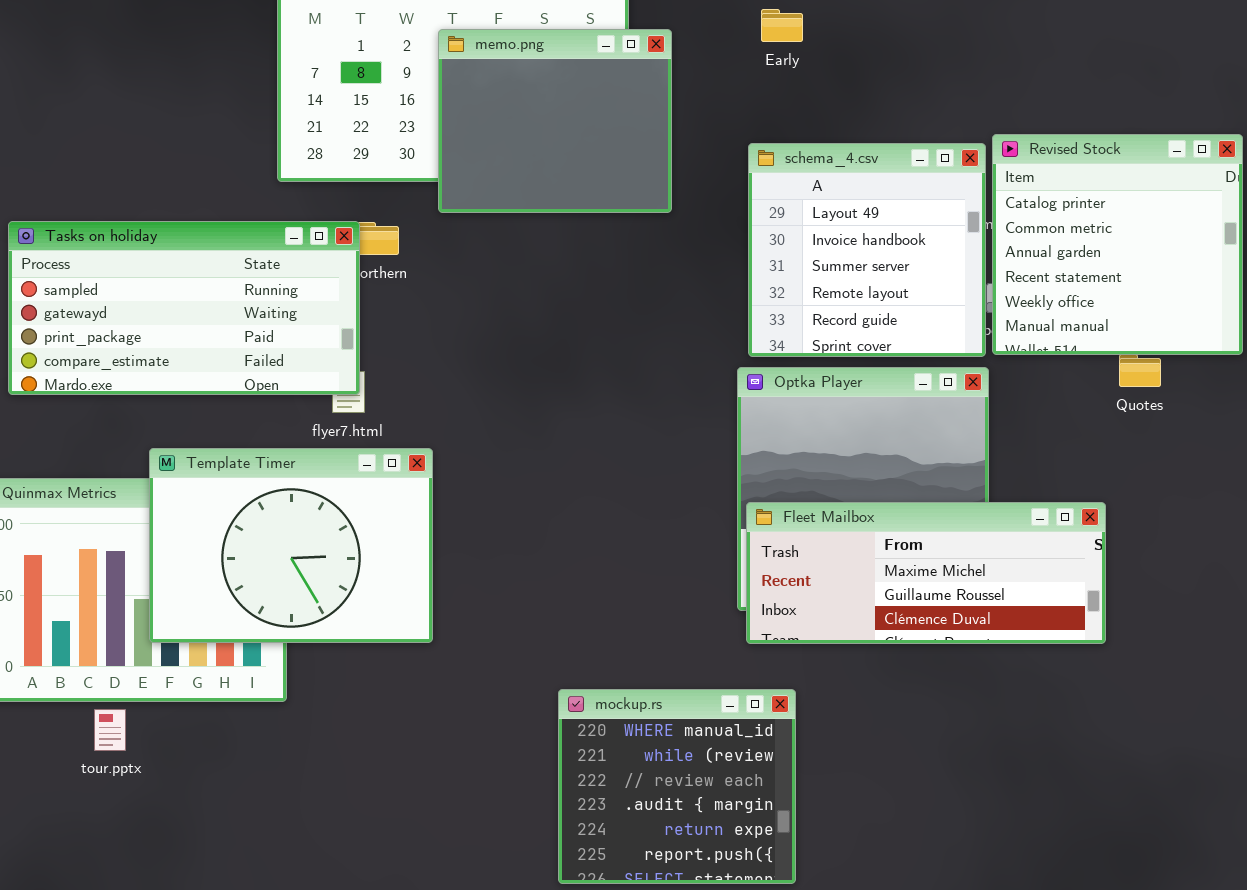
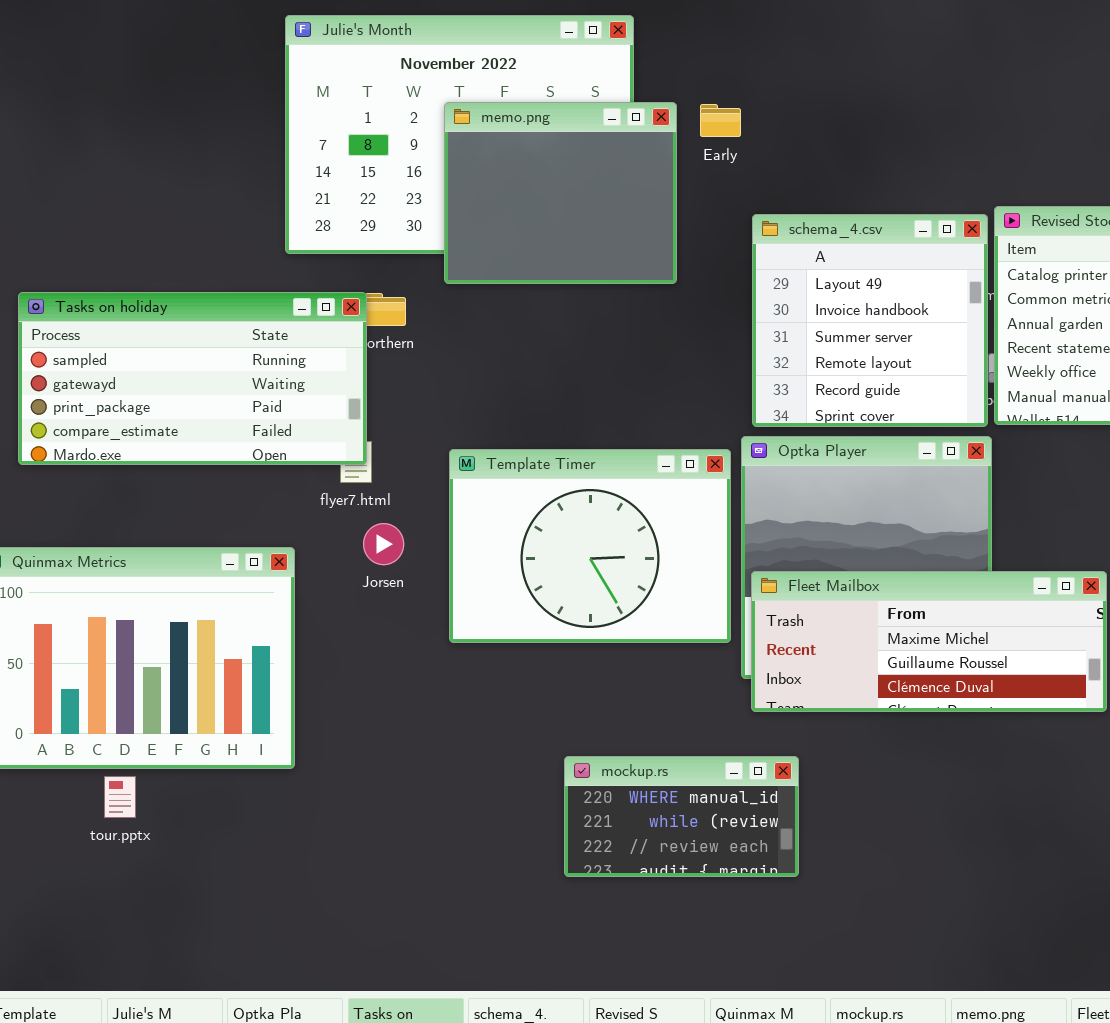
Early: [761,9,803,42] -> [700,104,741,137], moved
Template Timer: [149,448,433,643] -> [449,449,731,643], moved
mockup.rs: [558,689,796,884] -> [564,756,799,877], resized

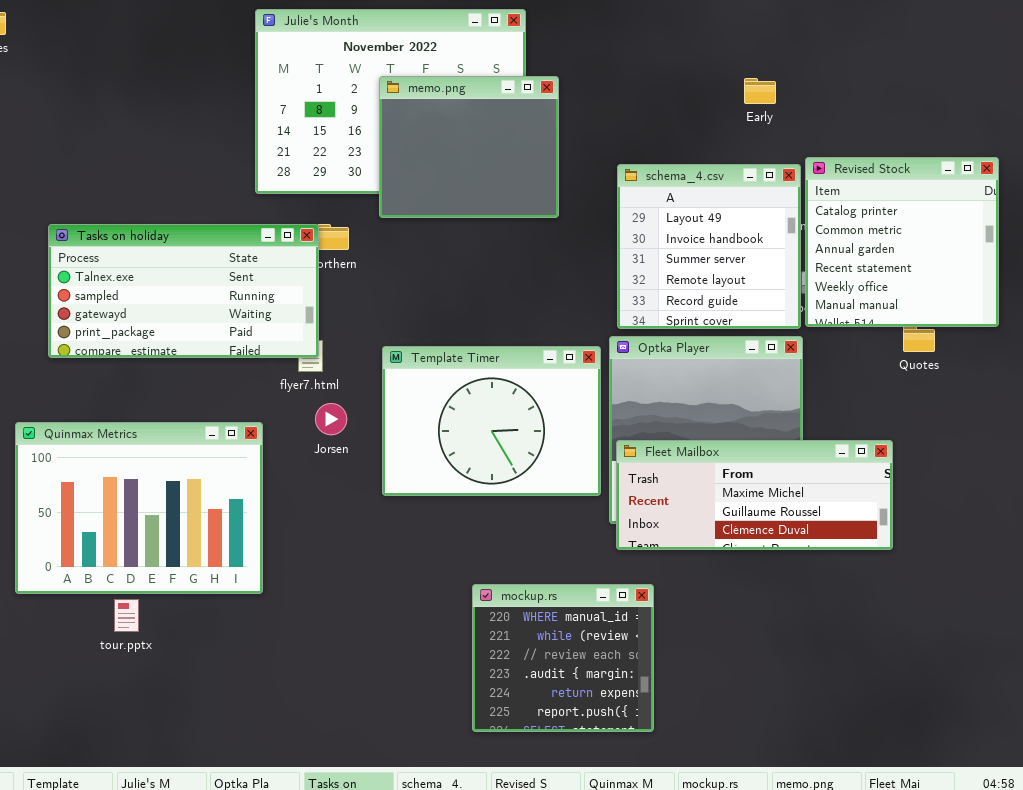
Early: [700,104,741,137] -> [744,78,776,104], moved
Tasks on holiday: [18,292,367,465] -> [48,224,319,358], scrolled up 1 row
mockup.rs: [564,756,799,877] -> [472,584,654,732], resized

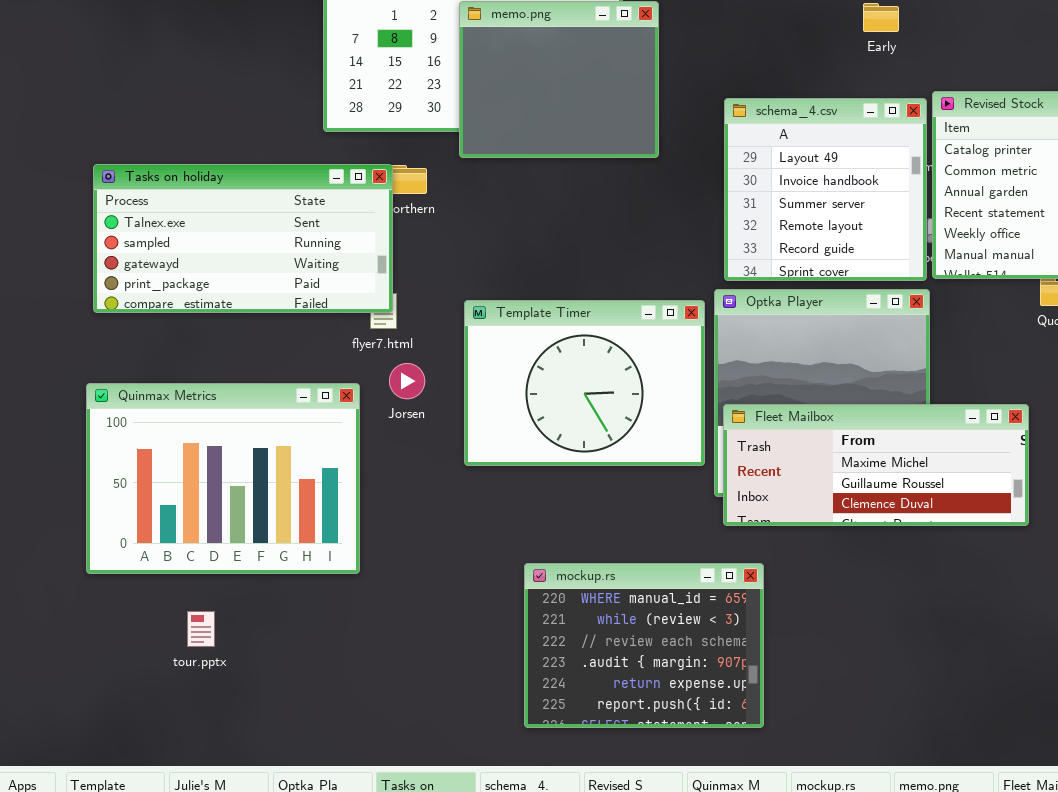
Quinmax Metrics: [15,422,263,594] -> [86,383,360,574], moved
mockup.rs: [472,584,654,732] -> [524,563,764,728], resized
tour.pptx: [114,599,139,632] -> [187,611,215,647], moved

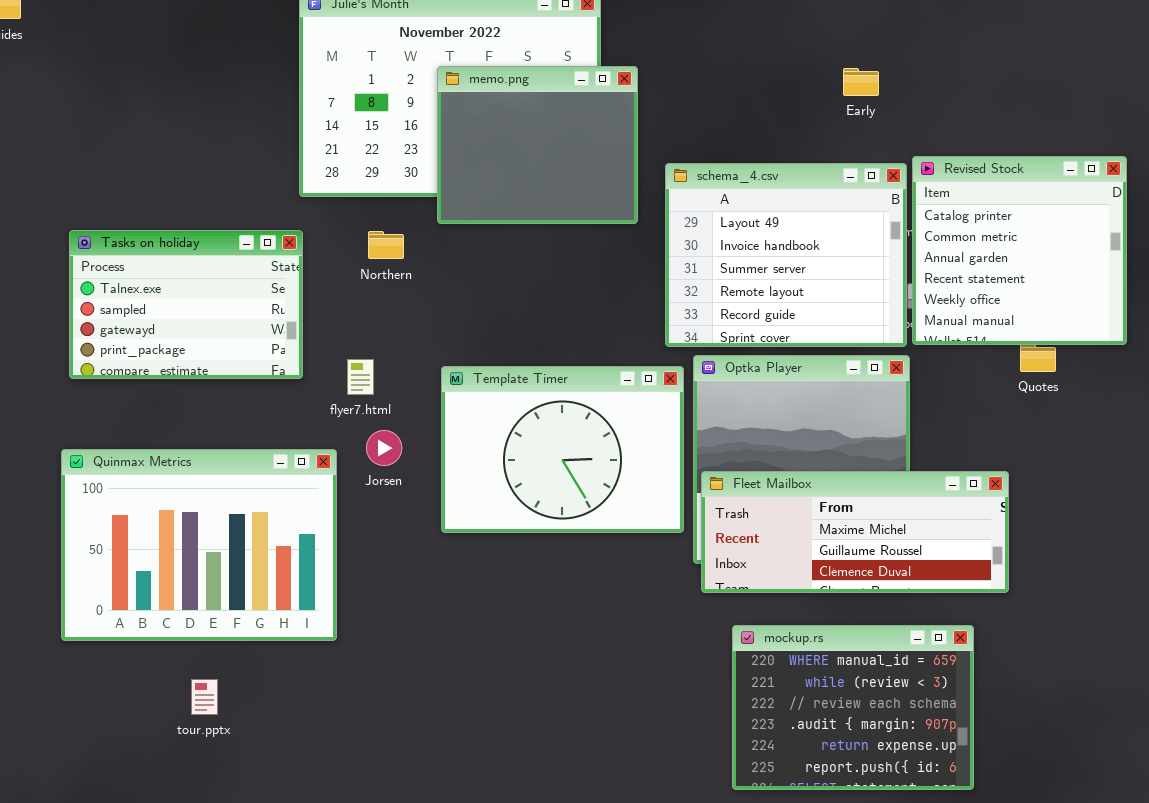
schema_4.csv: [724,98,927,281] -> [665,163,907,347], resized
Tasks on holiday: [93,164,393,313] -> [69,230,303,379], resized
mockup.rs: [524,563,764,728] -> [732,625,974,790], moved
tour.pptx: [187,611,215,647] -> [191,679,218,715], moved

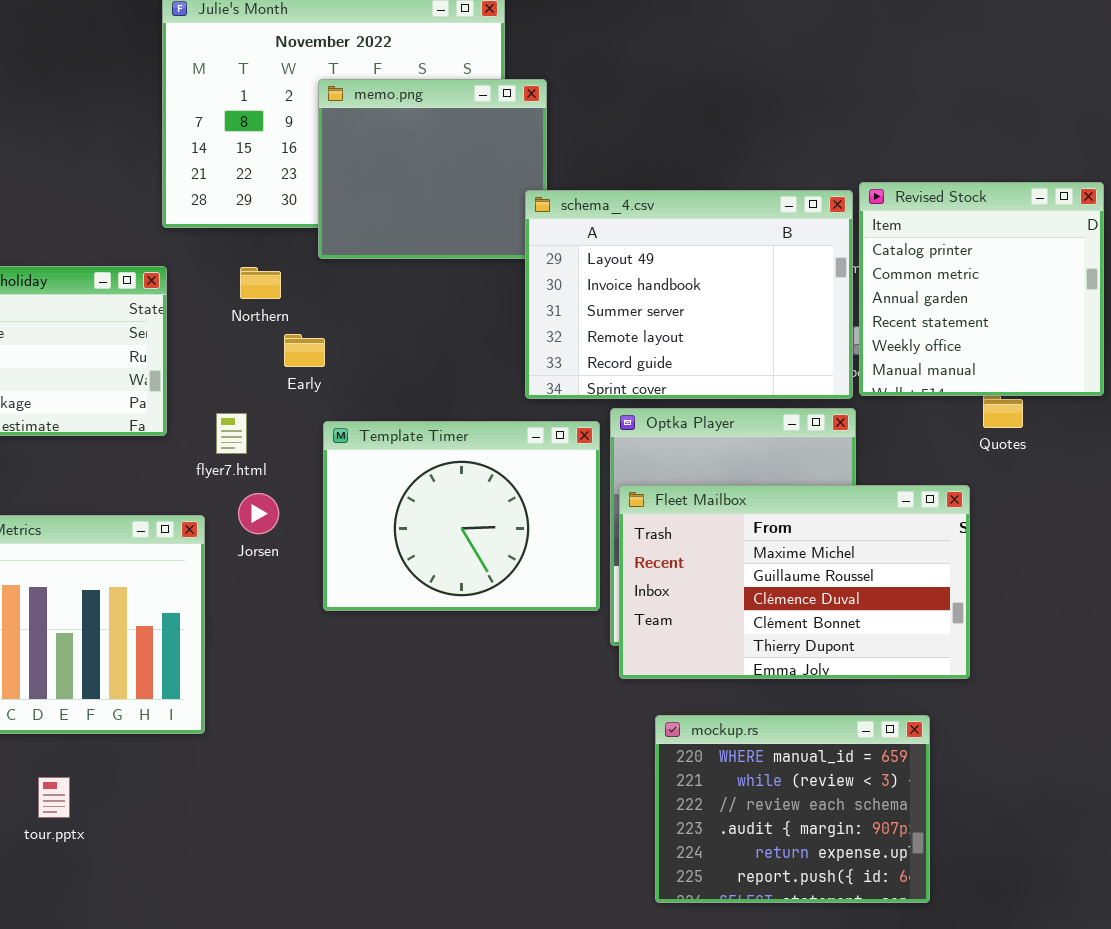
Early: [843,68,879,96] -> [284,334,325,367], moved
schema_4.csv: [665,163,907,347] -> [525,190,853,399], resized
Fleet Mailbox: [701,471,1009,593] -> [619,485,970,679], resized

